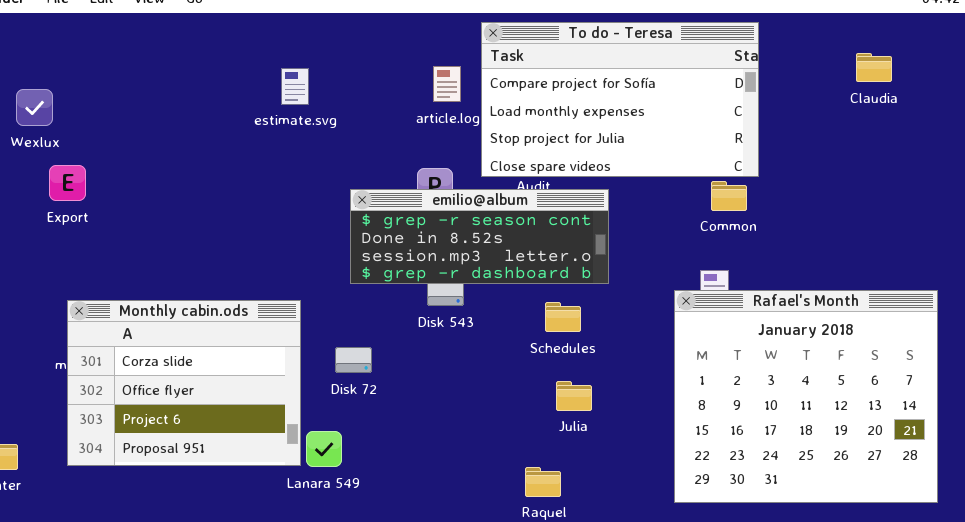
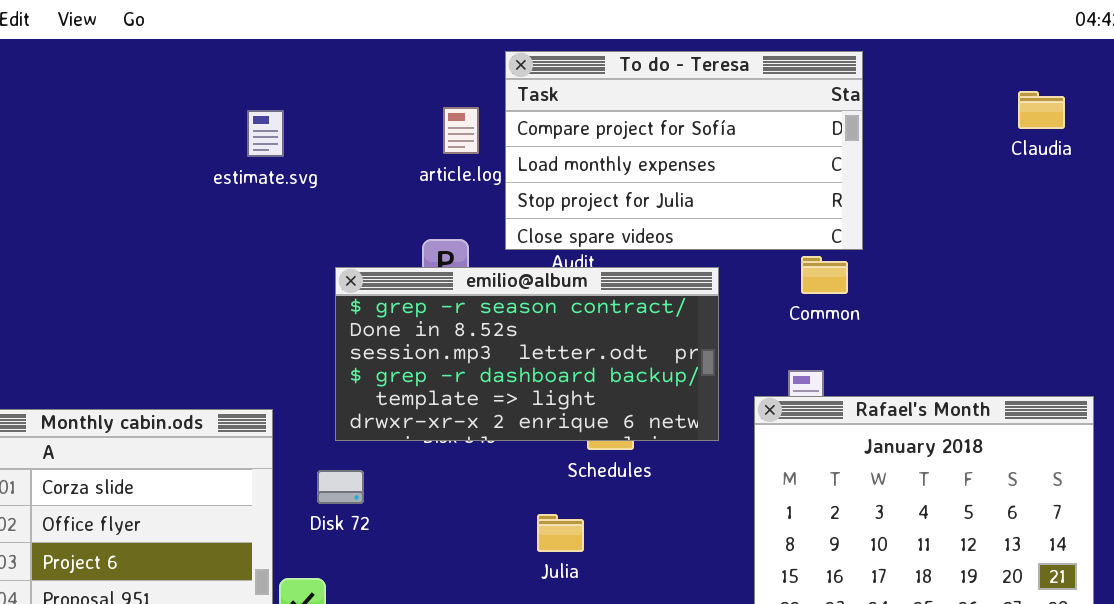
Claudia: [856,53,892,82] -> [1018,91,1065,129], moved
emilio@album: [350,189,609,284] -> [335,267,719,441], resized
Julia: [556,381,592,411] -> [537,514,584,552], moved

